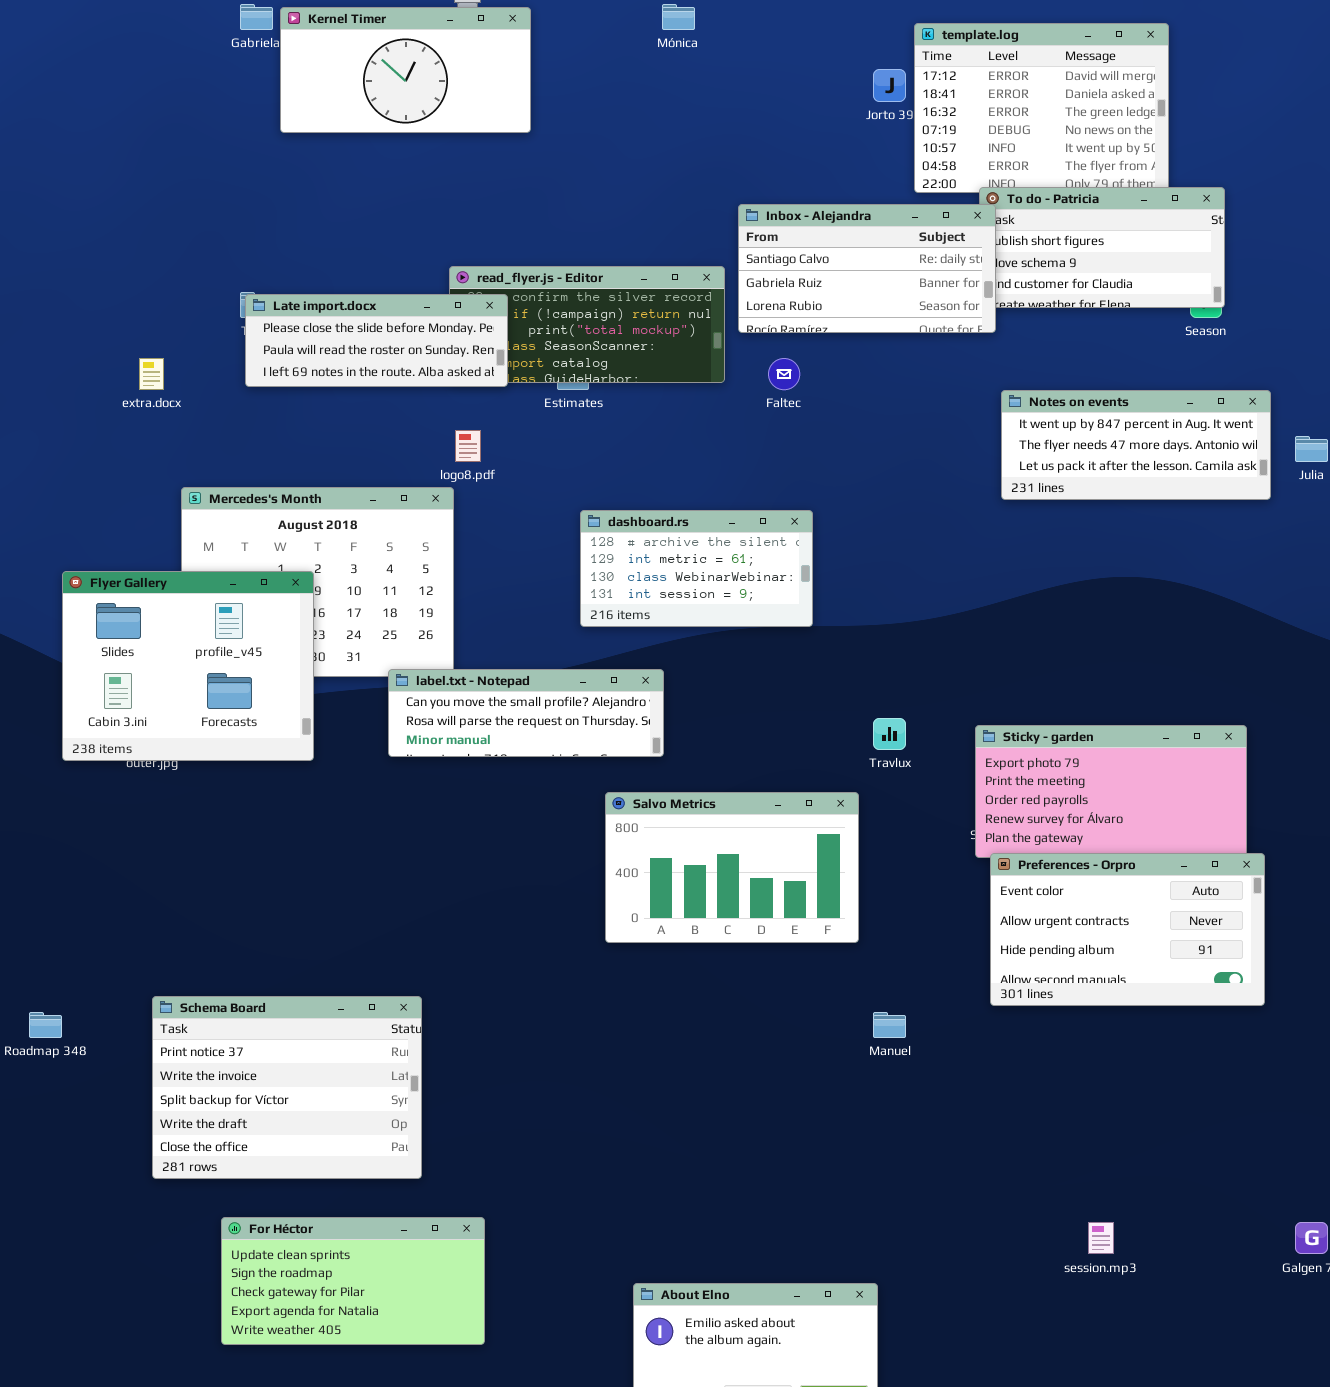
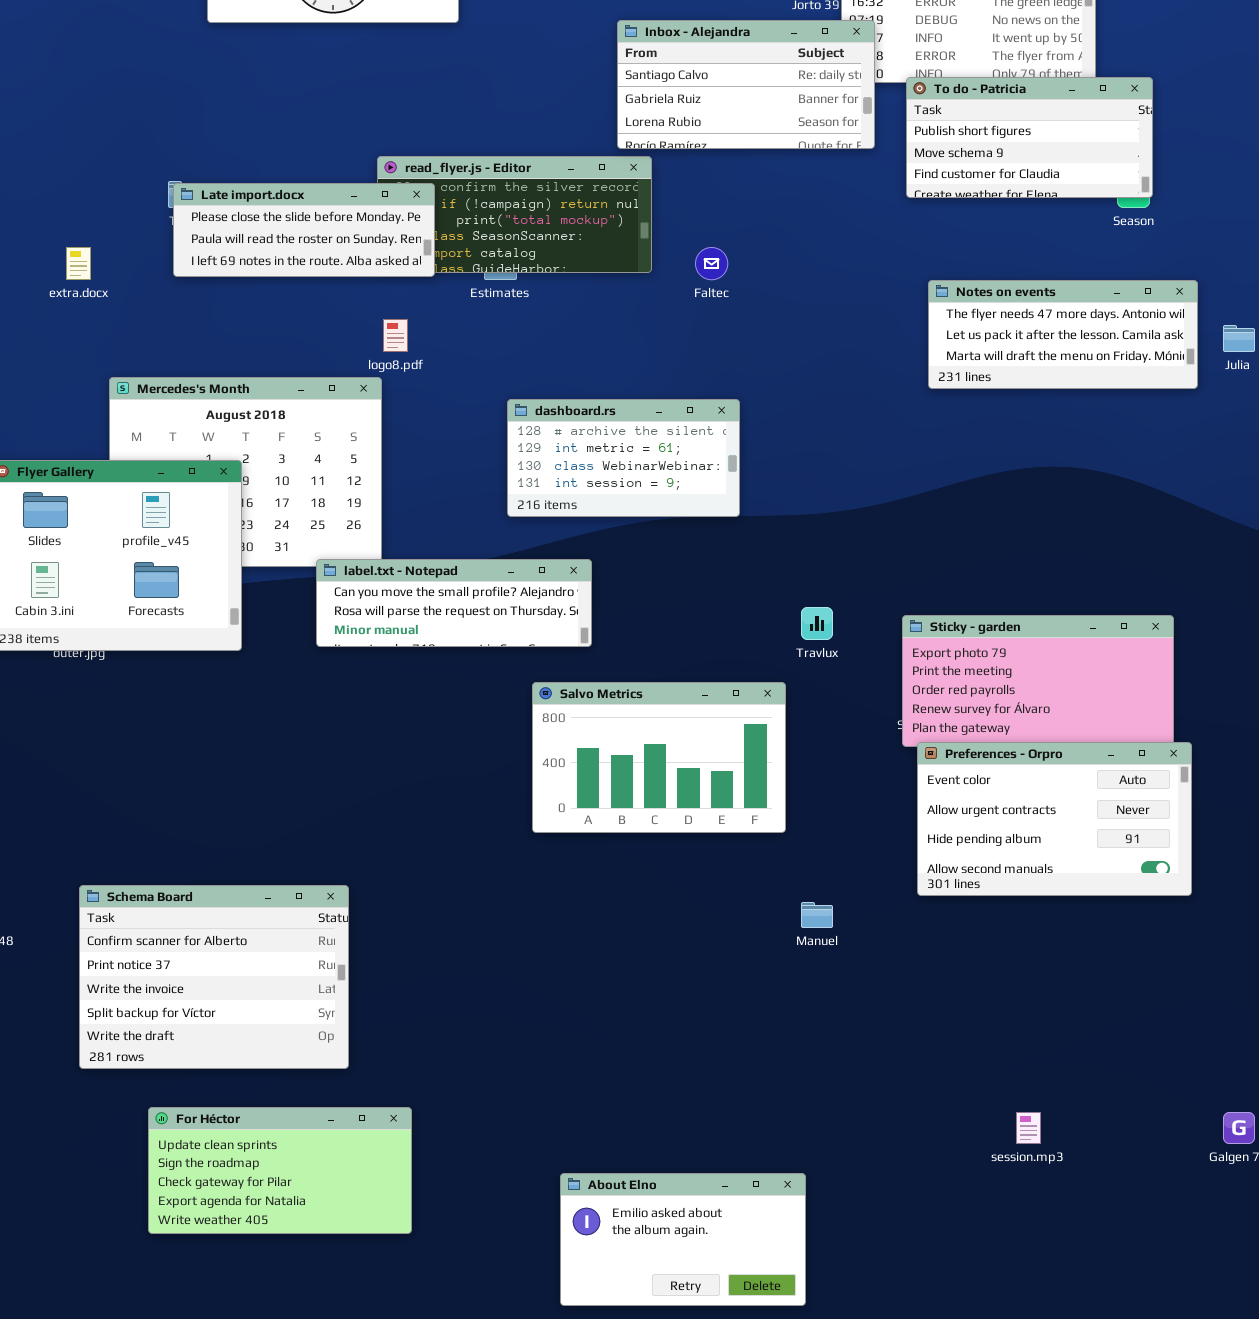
Inbox - Alejandra: [738,204,996,333] -> [617,20,875,149], moved
Notes on events: [1001,390,1271,500] -> [928,280,1198,389], scrolled down 1 row
Schema Board: [152,996,422,1179] -> [79,885,349,1069], scrolled up 1 row

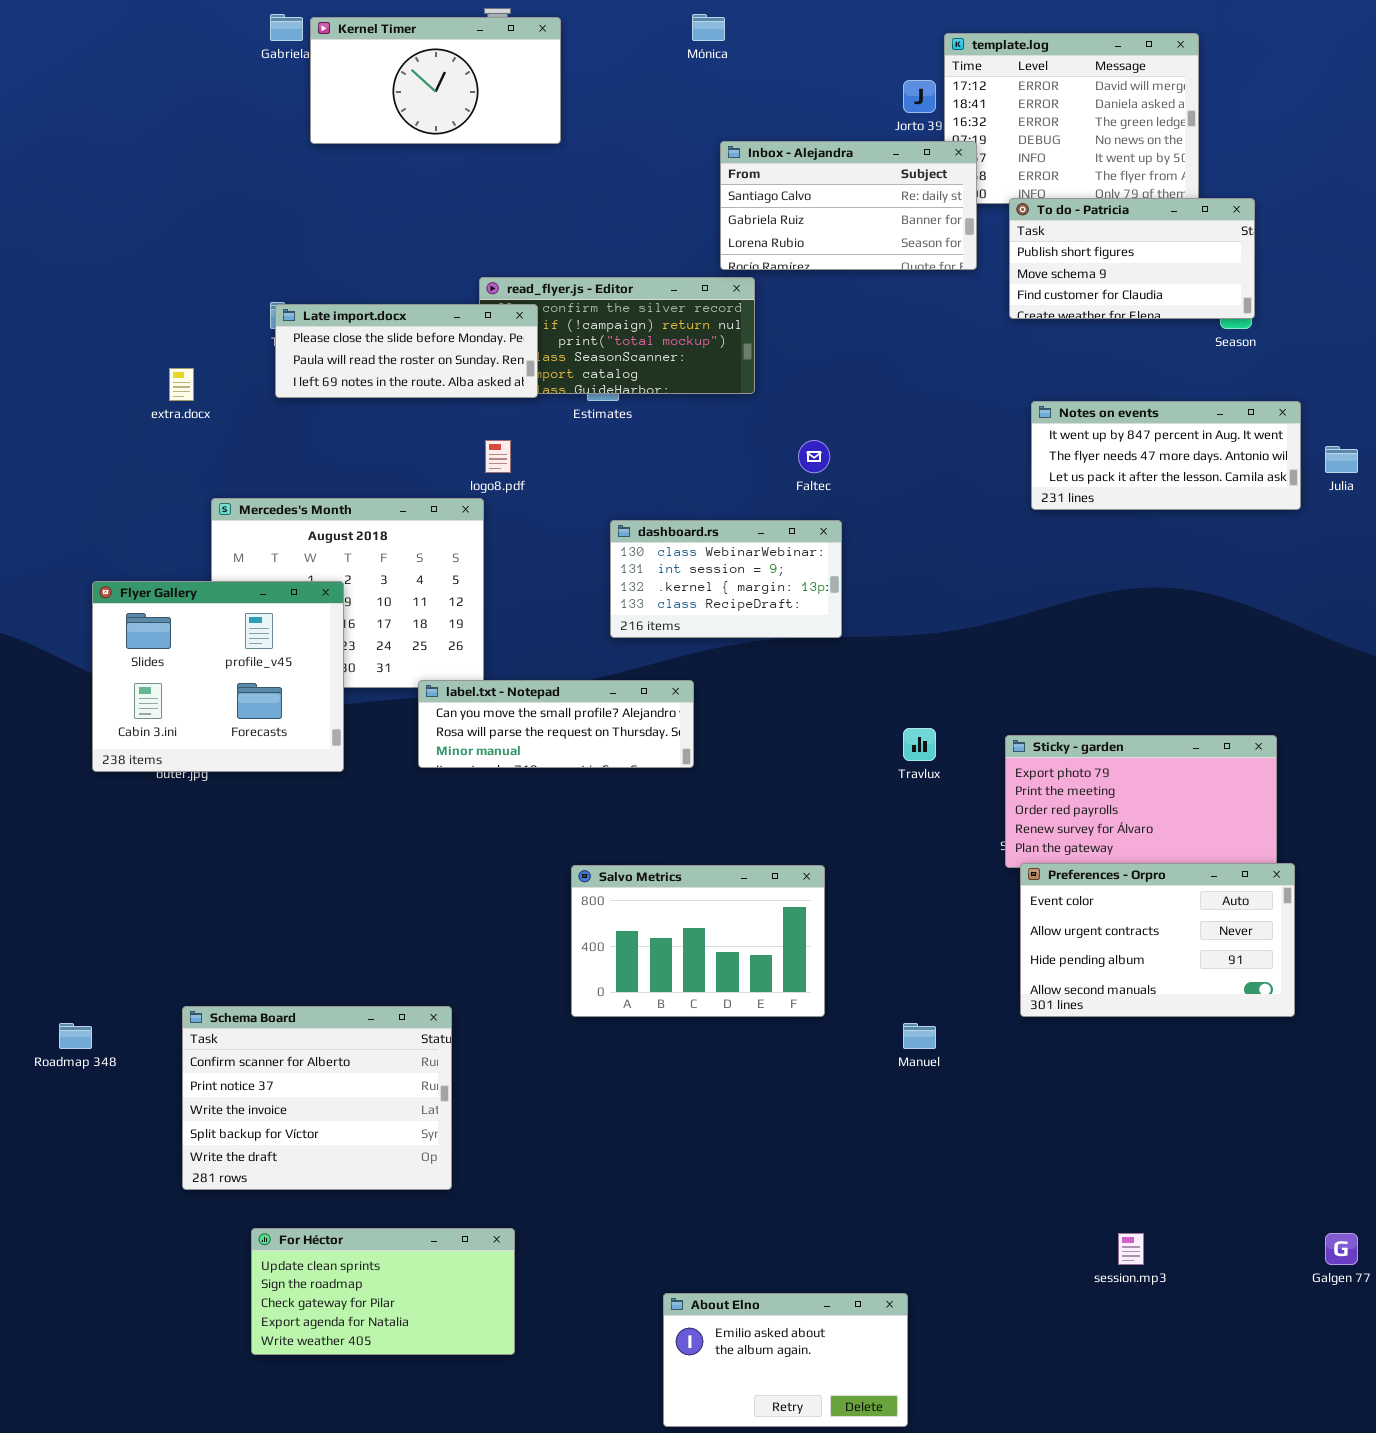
Faltec: [695,247,728,280] -> [798,440,830,473], moved
Notes on events: [928,280,1198,389] -> [1031,401,1301,510], scrolled up 1 row
dashboard.rs: [507,399,740,517] -> [610,520,842,638], scrolled down 2 rows
Salvo Metrics: [532,682,786,833] -> [571,865,825,1017], moved

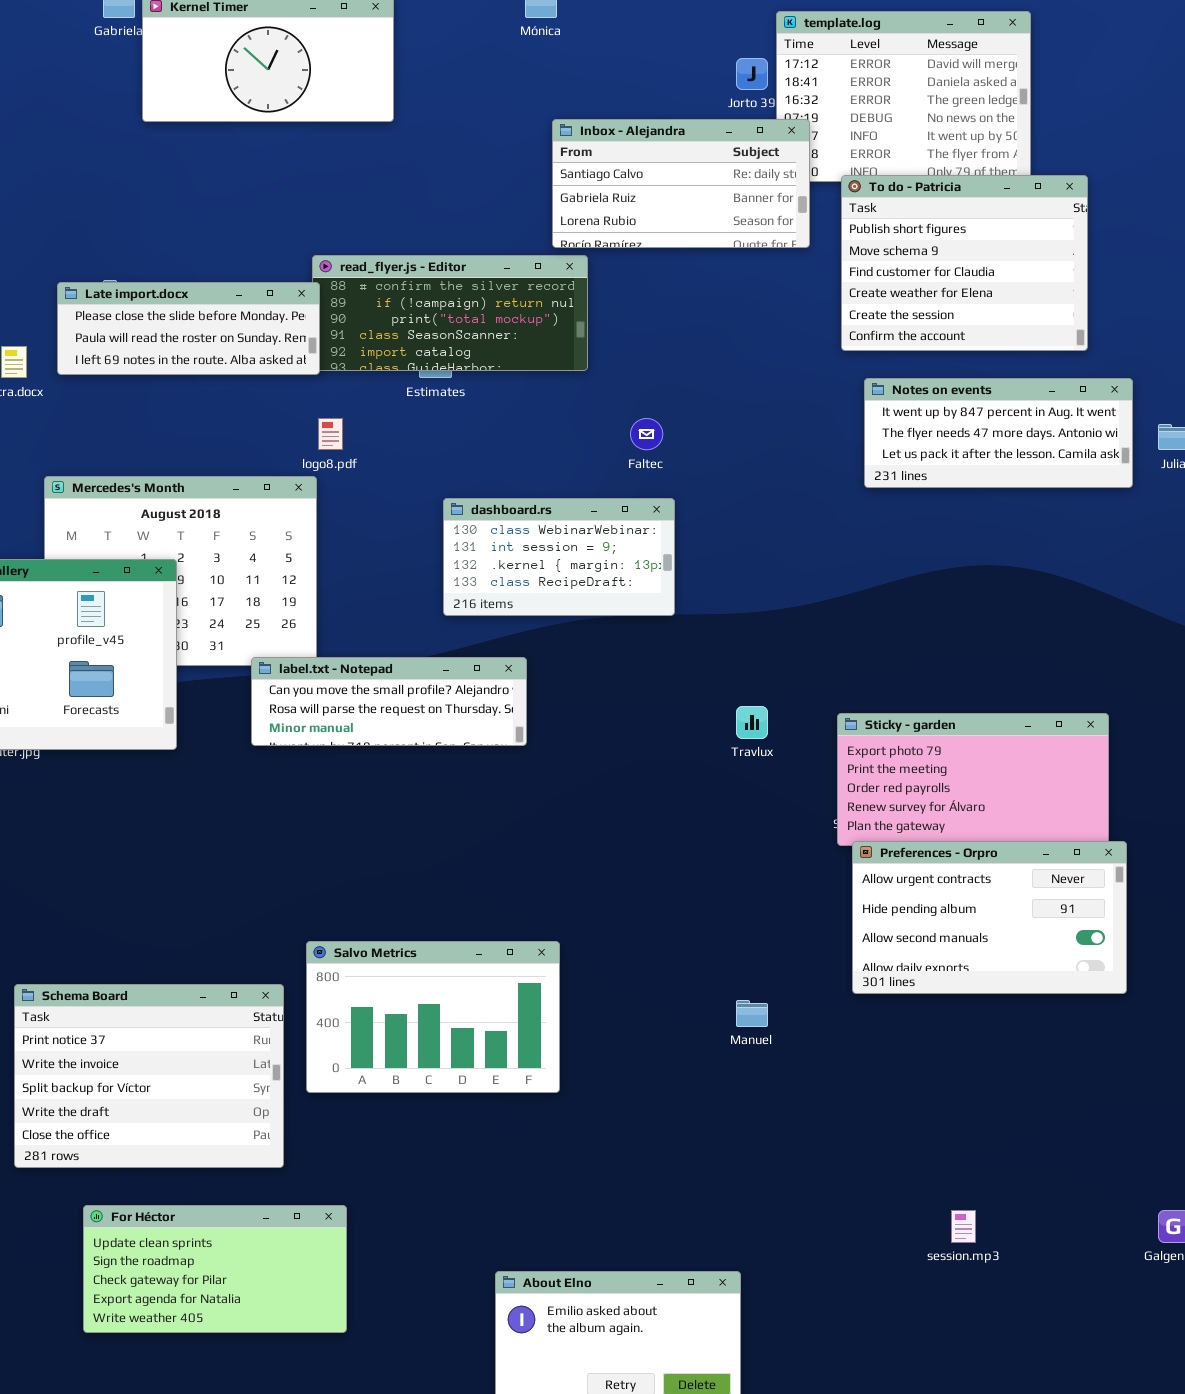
To do - Patricia: [1009,198,1255,319] -> [841,175,1088,351], resized
Late import.docx: [275,304,538,398] -> [57,282,320,375], moved
Preferences - Orpro: [1020,863,1295,1017] -> [852,841,1127,994], scrolled down 1 row
Salvo Metrics: [571,865,825,1017] -> [306,941,560,1093], moved
Schema Board: [182,1006,452,1190] -> [14,984,284,1168], scrolled down 1 row

